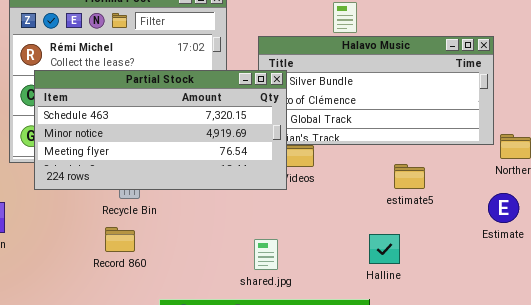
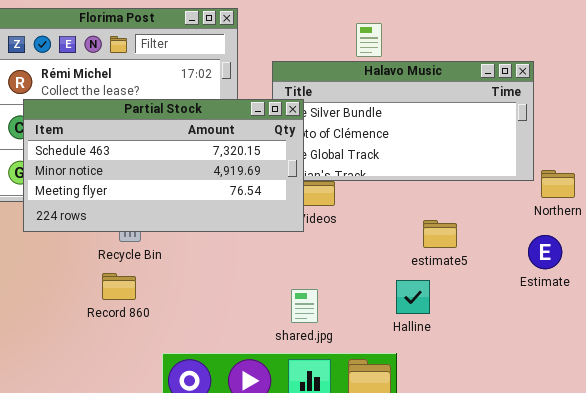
estimate5: [394,164,425,189] -> [423,220,457,248], moved
shared.jpg: [254,239,278,270] -> [291,289,318,323], moved

